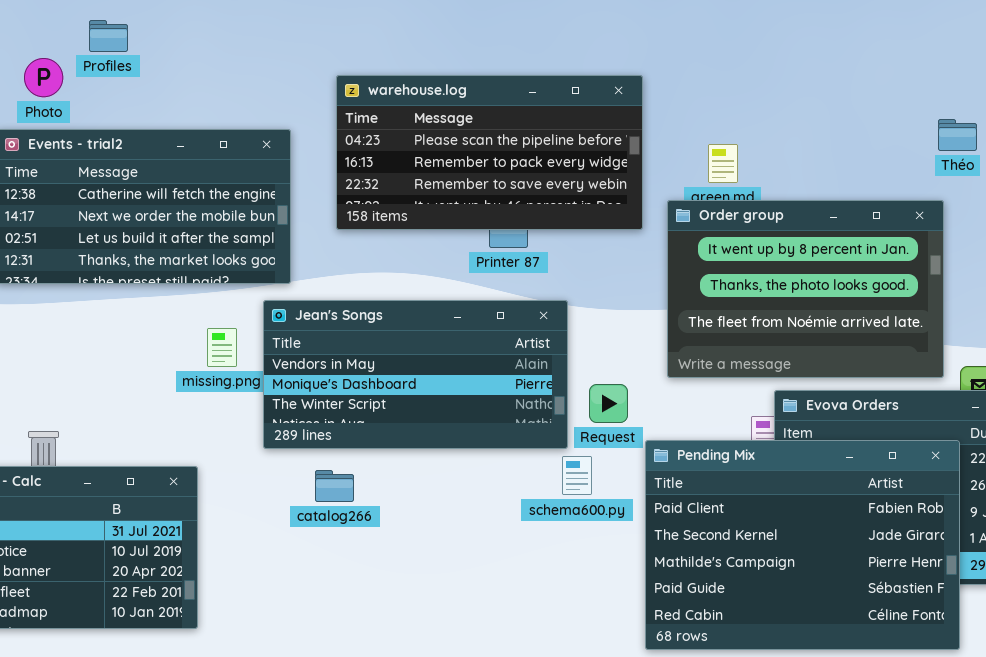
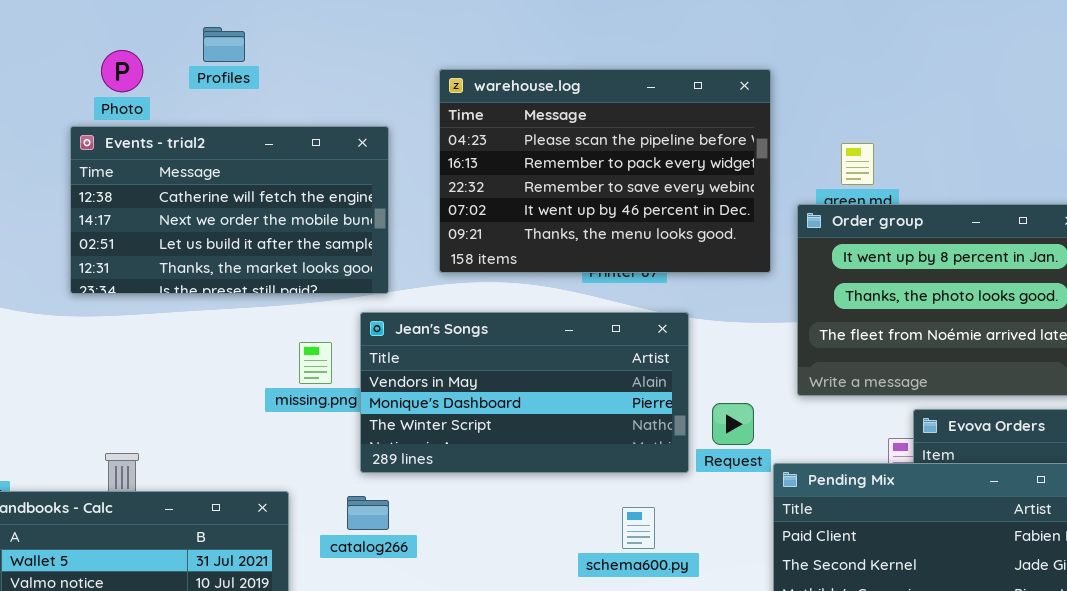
Profiles: [89,20,128,52] -> [203,27,245,62], moved
warehouse.log: [336,75,643,230] -> [439,69,771,273], resized
schema600.py: [562,456,592,495] -> [622,507,655,549], moved
catalog266: [315,470,354,502] -> [347,496,389,530], moved

